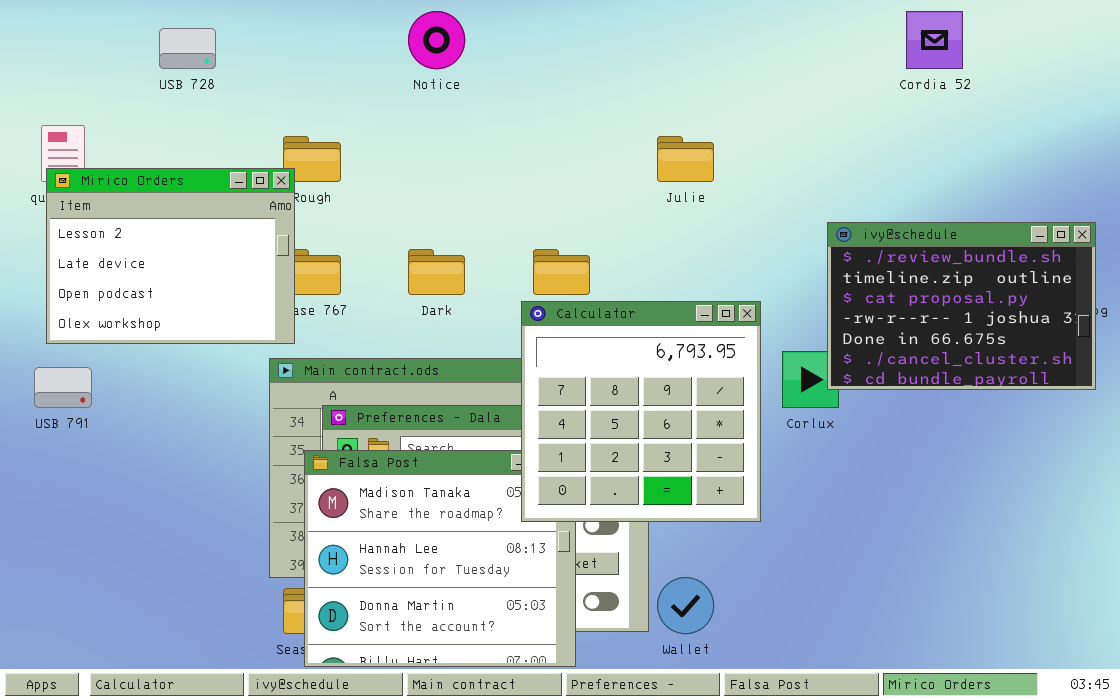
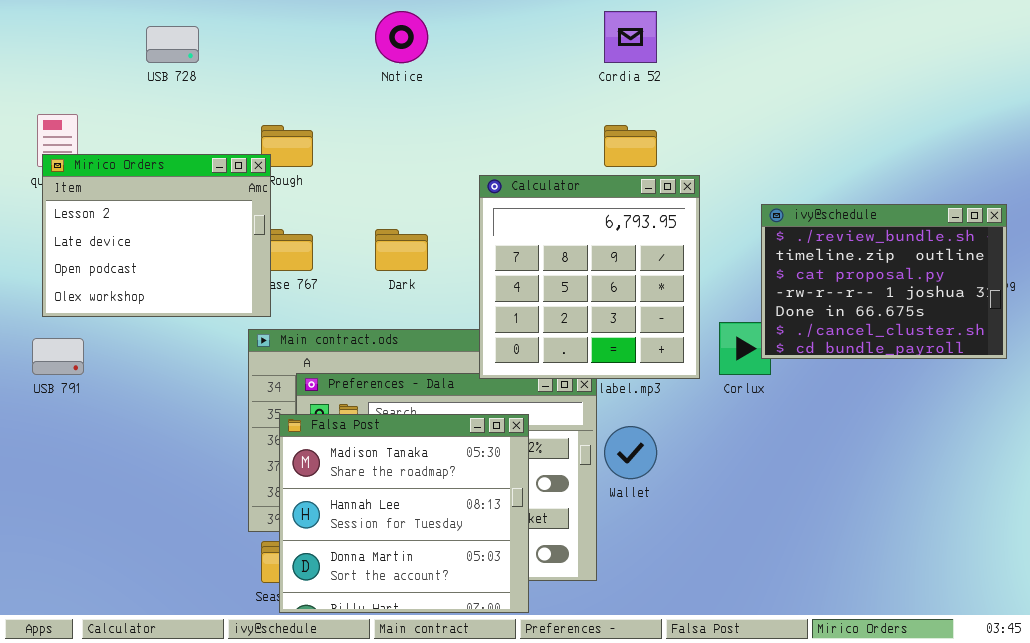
Cordia 52: [906,11,963,69] -> [604,11,657,63], moved
Calculator: [521,301,761,522] -> [479,175,700,379], moved
Wallet: [657,577,714,634] -> [604,426,657,479], moved

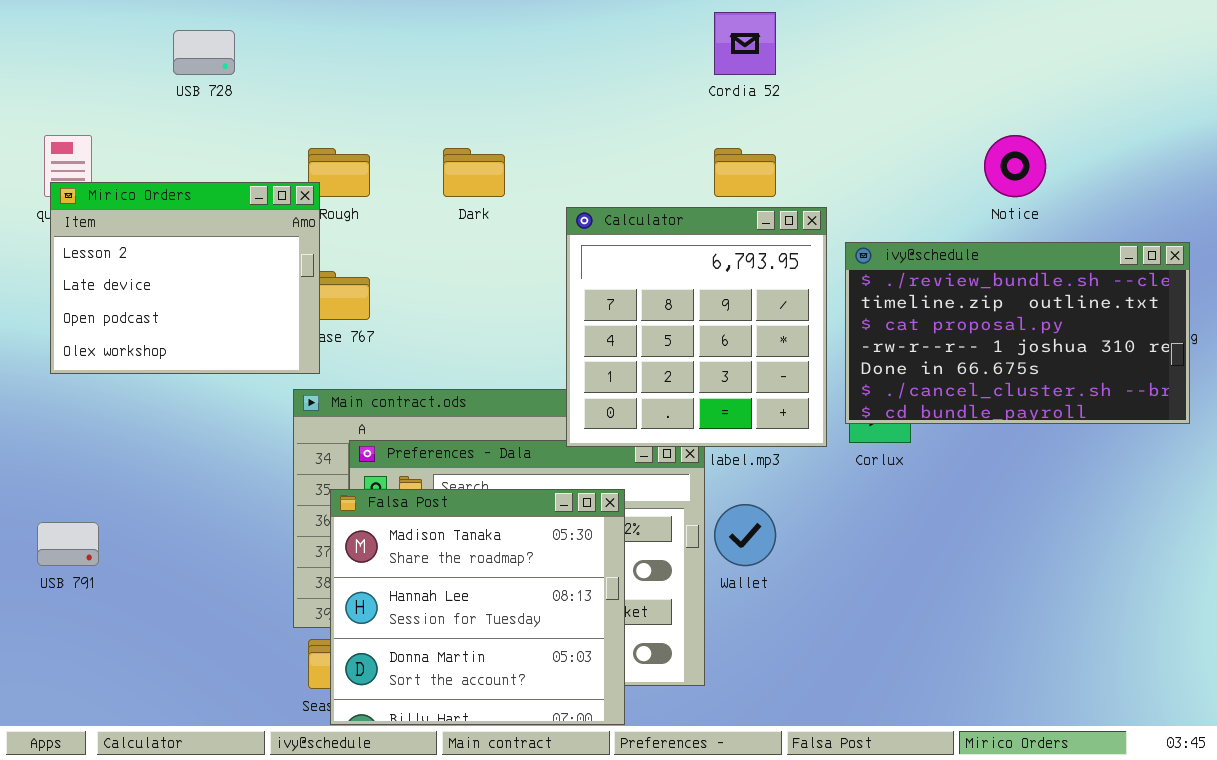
Notice: [375,11,428,63] -> [984,135,1046,197], moved
ivy@schedule: [761,204,1007,359] -> [845,242,1190,424], resized
Dark: [375,229,428,271] -> [443,148,505,197], moved
USB 791: [32,338,84,375] -> [37,522,99,566], moved

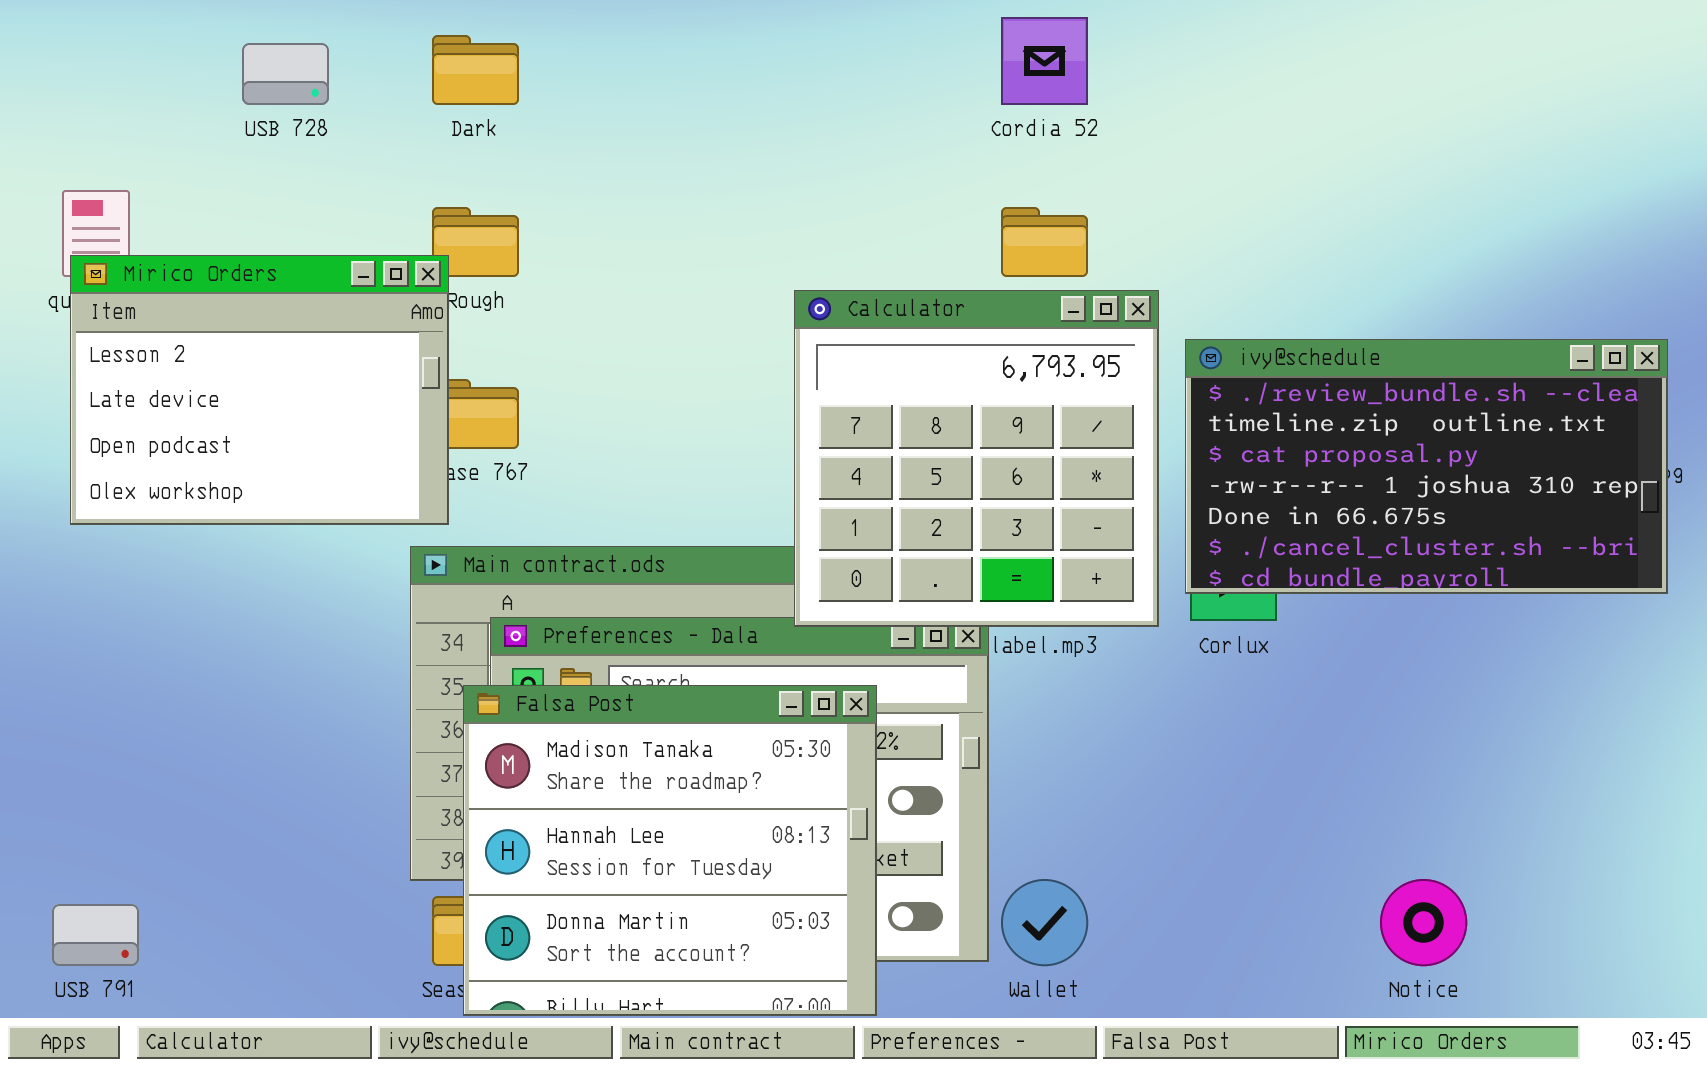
Notice: [984,135,1046,197] -> [1380,879,1467,966], moved
Dark: [443,148,505,197] -> [432,35,519,105], moved
Wallet: [714,504,776,566] -> [1001,879,1088,966], moved
USB 791: [37,522,99,566] -> [52,904,139,966], moved

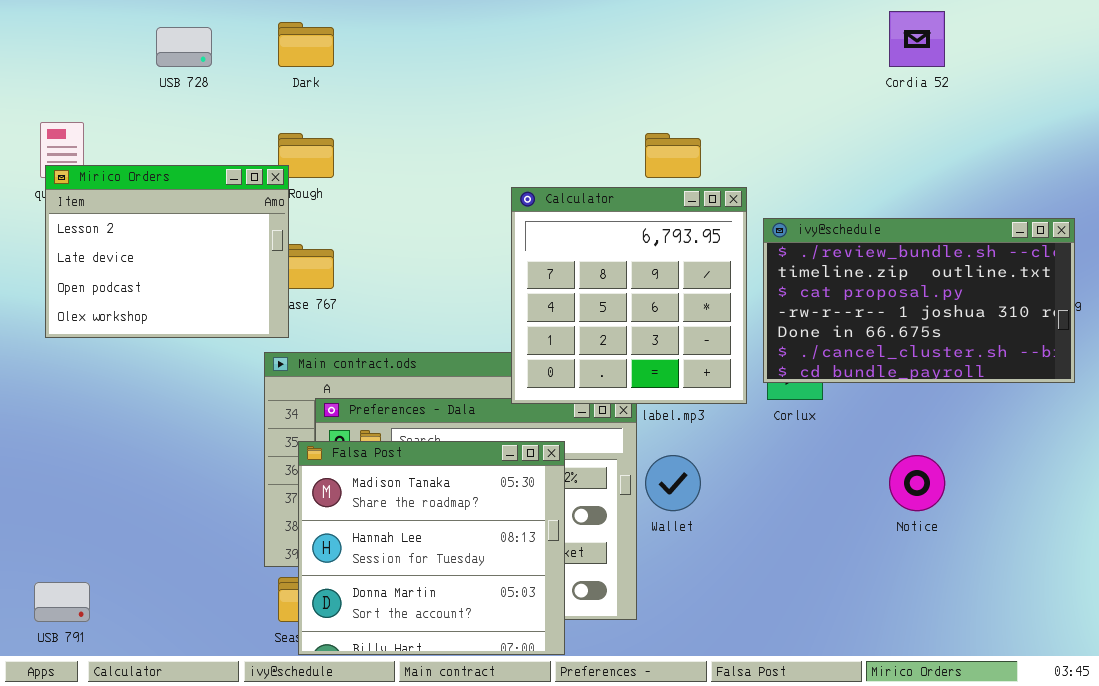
Cordia 52: [1001,17,1088,105] -> [889,11,945,67], moved
Wallet: [1001,879,1088,966] -> [645,455,701,511], moved
Notice: [1380,879,1467,966] -> [889,455,945,511], moved

